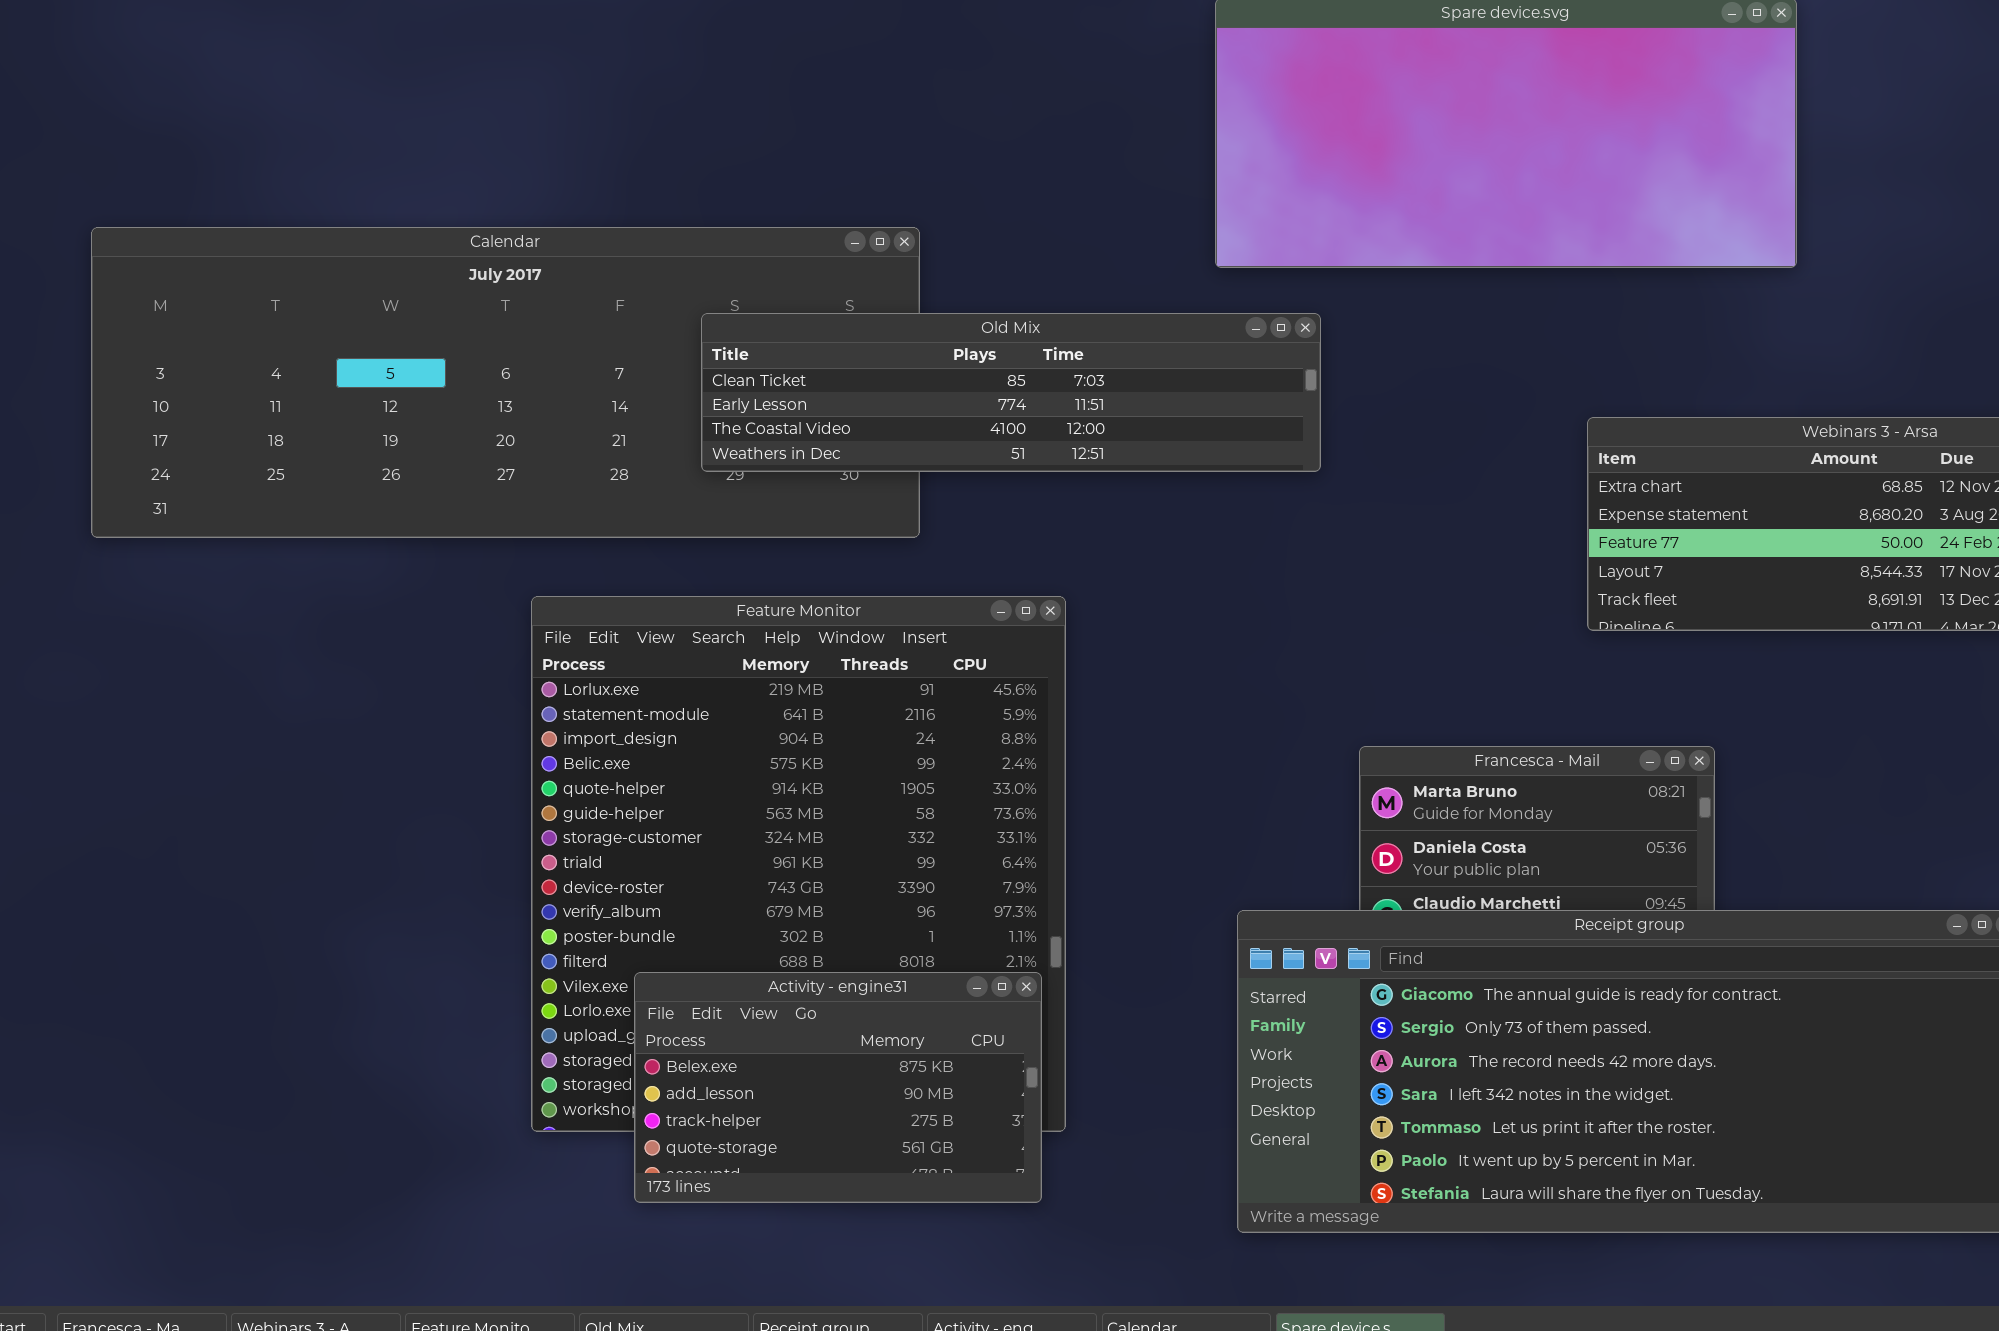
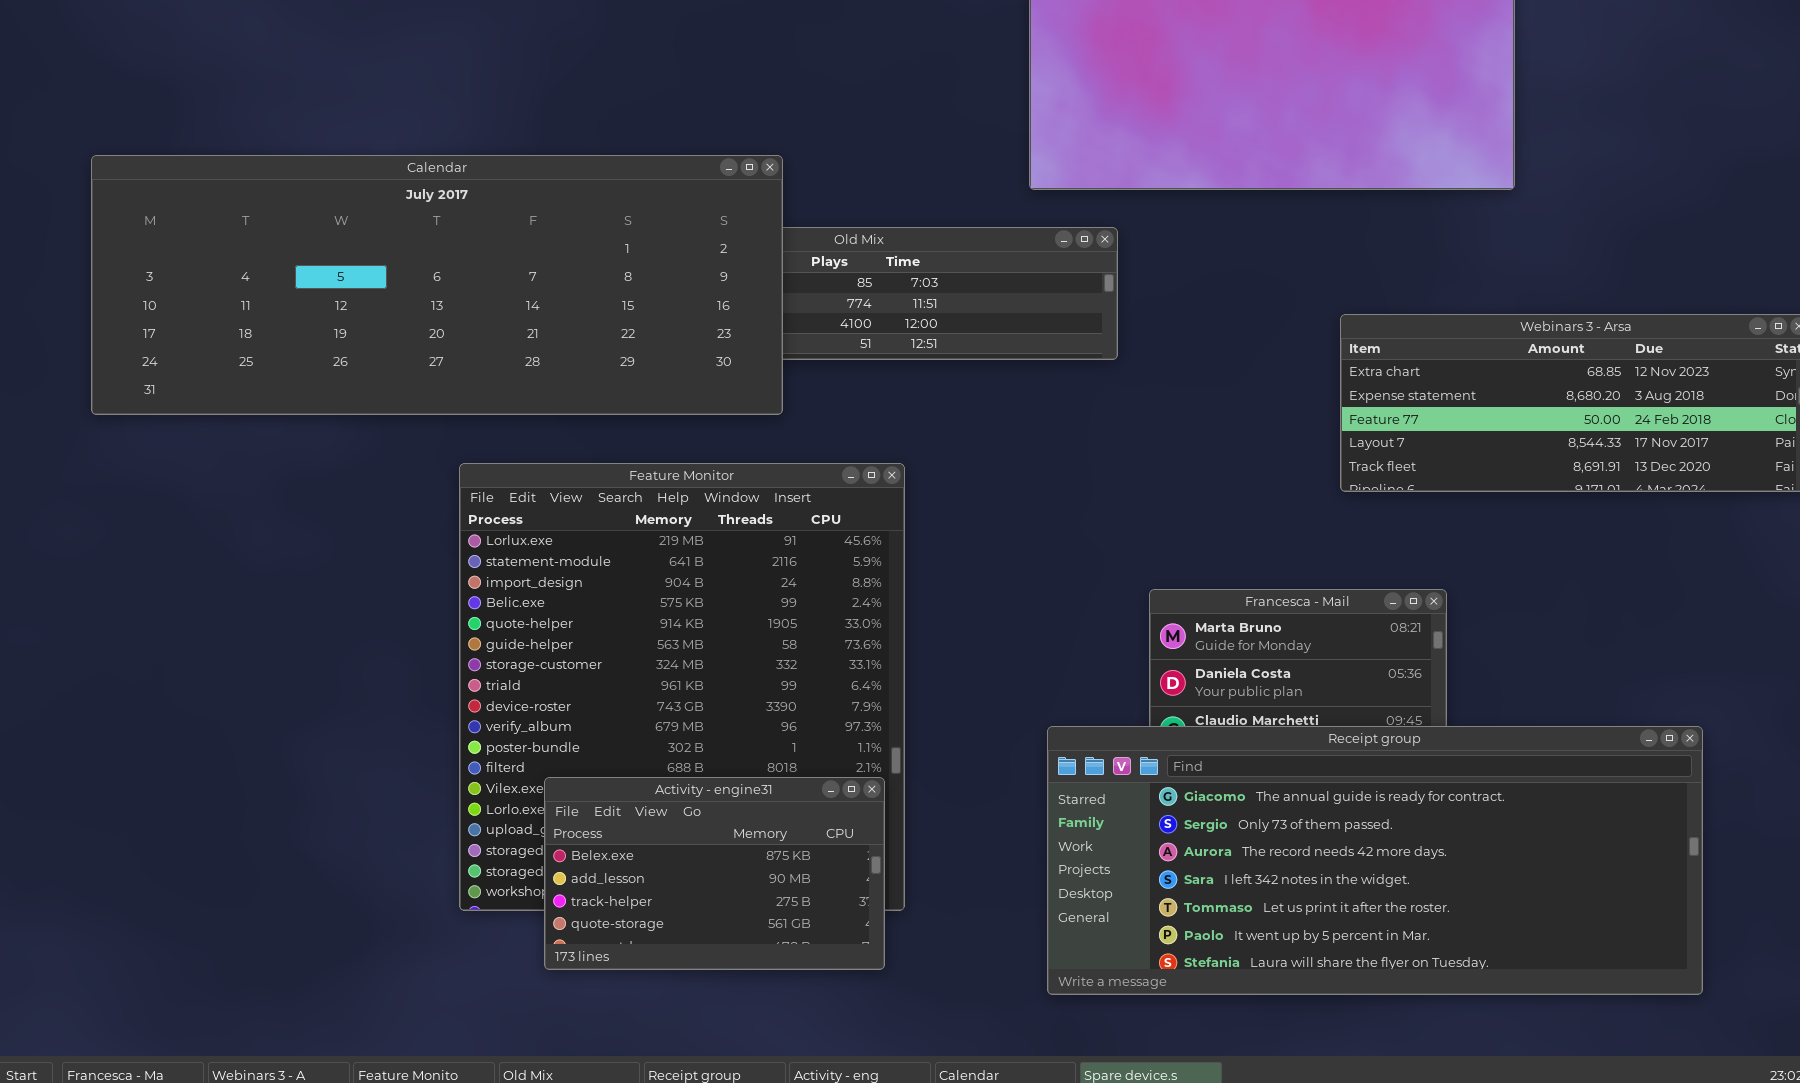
Calendar: [91,227,920,538] -> [91,155,783,415], raised

